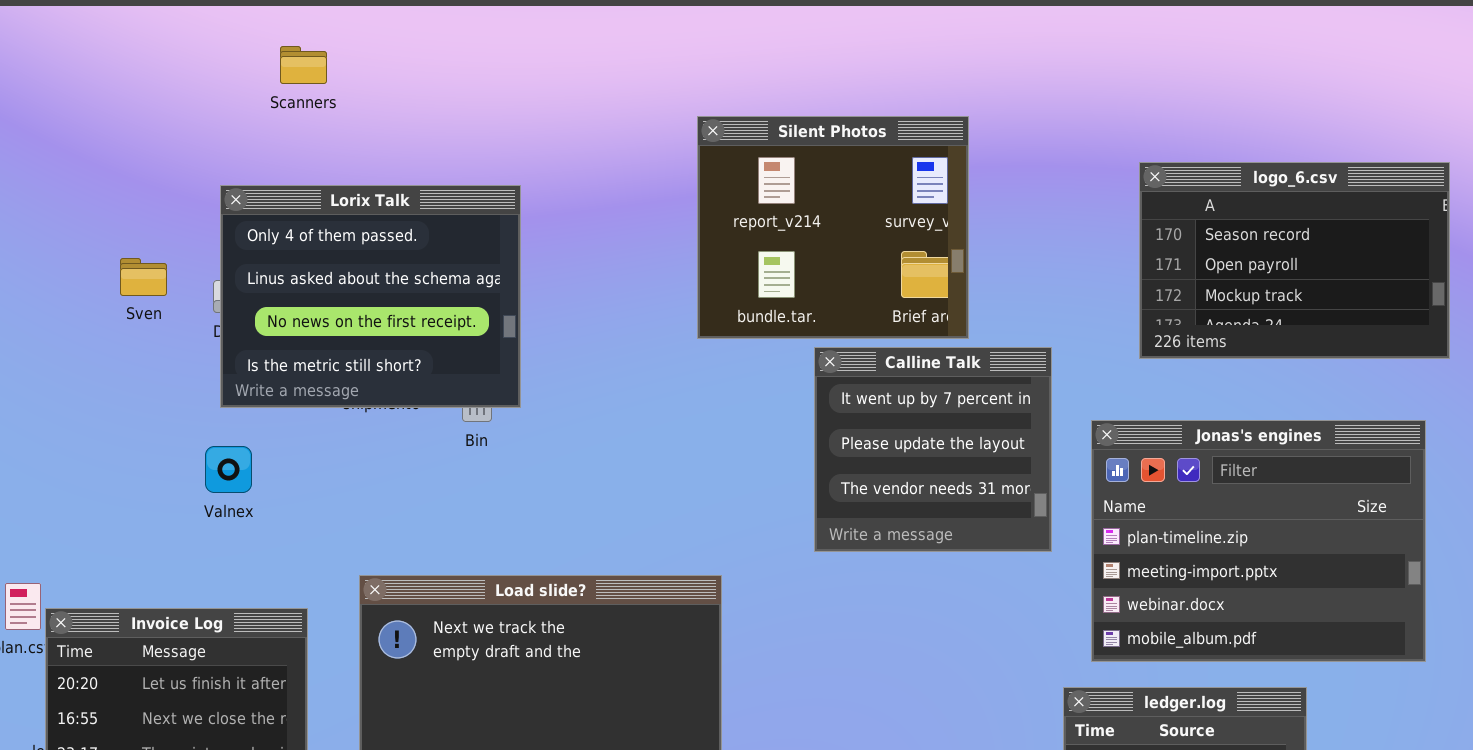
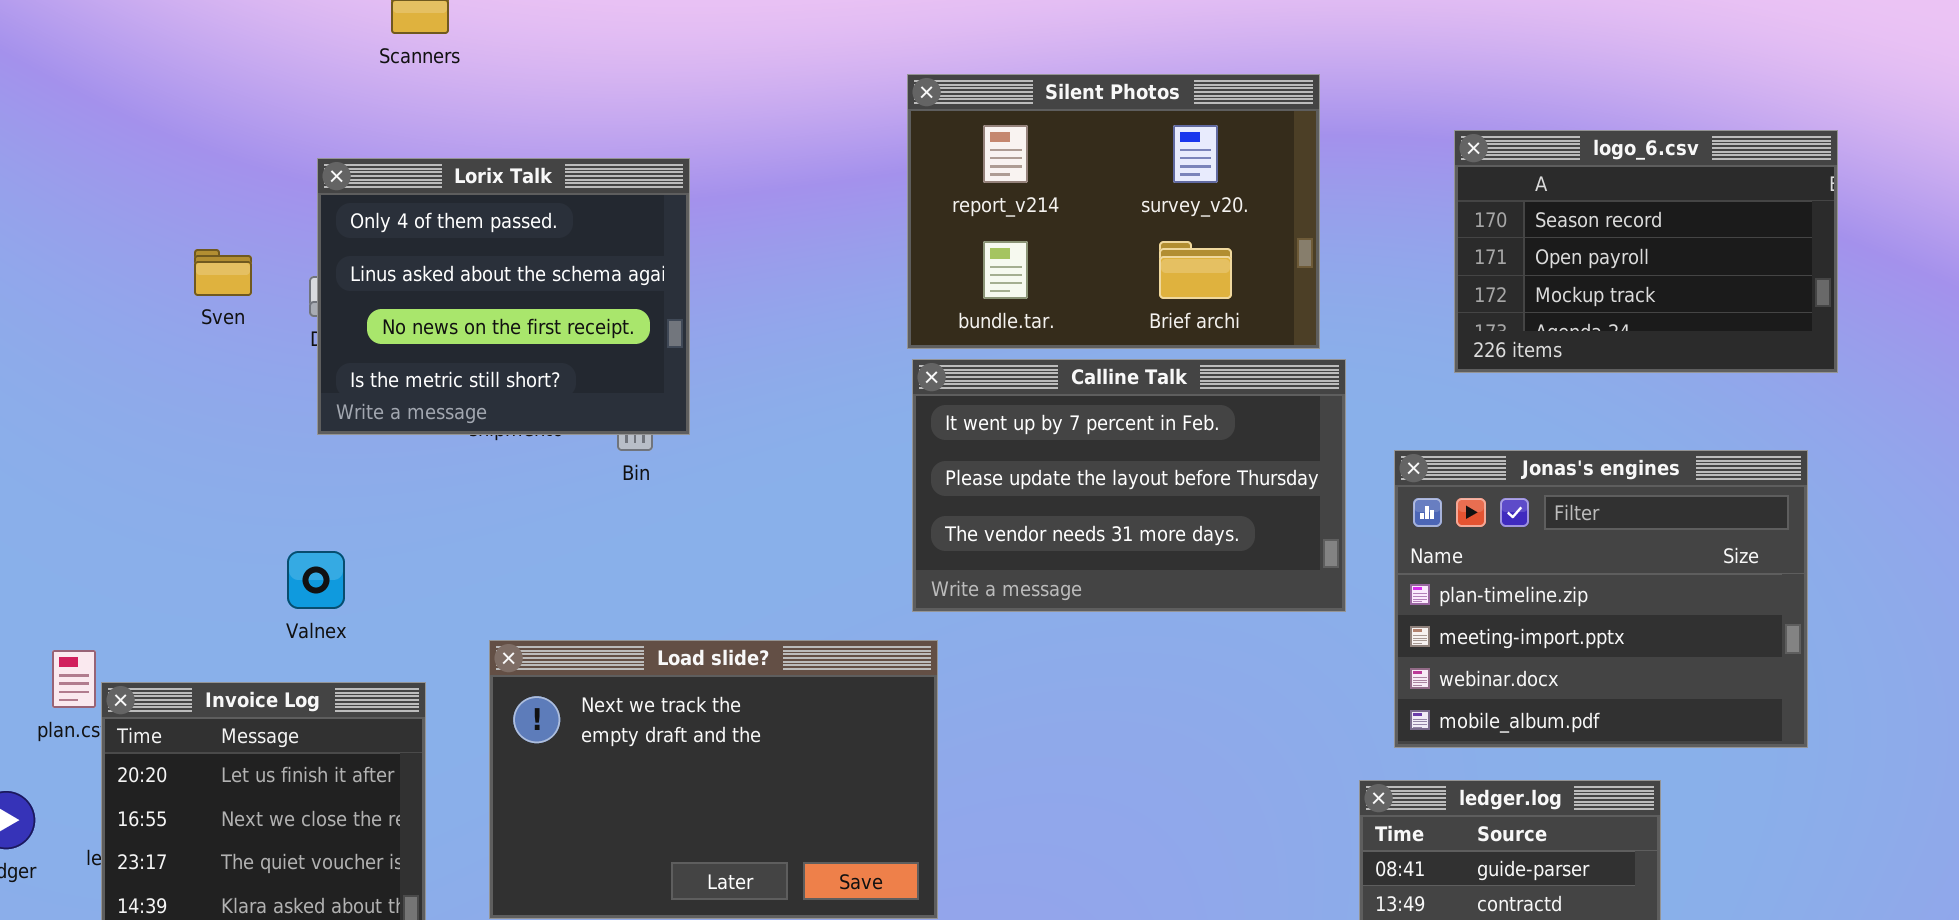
Silent Photos: [697,116,969,339] -> [907,74,1320,349], resized
Calline Talk: [814,347,1052,552] -> [912,359,1346,612], resized
Valnex: [205,446,252,493] -> [287,551,345,609], moved

